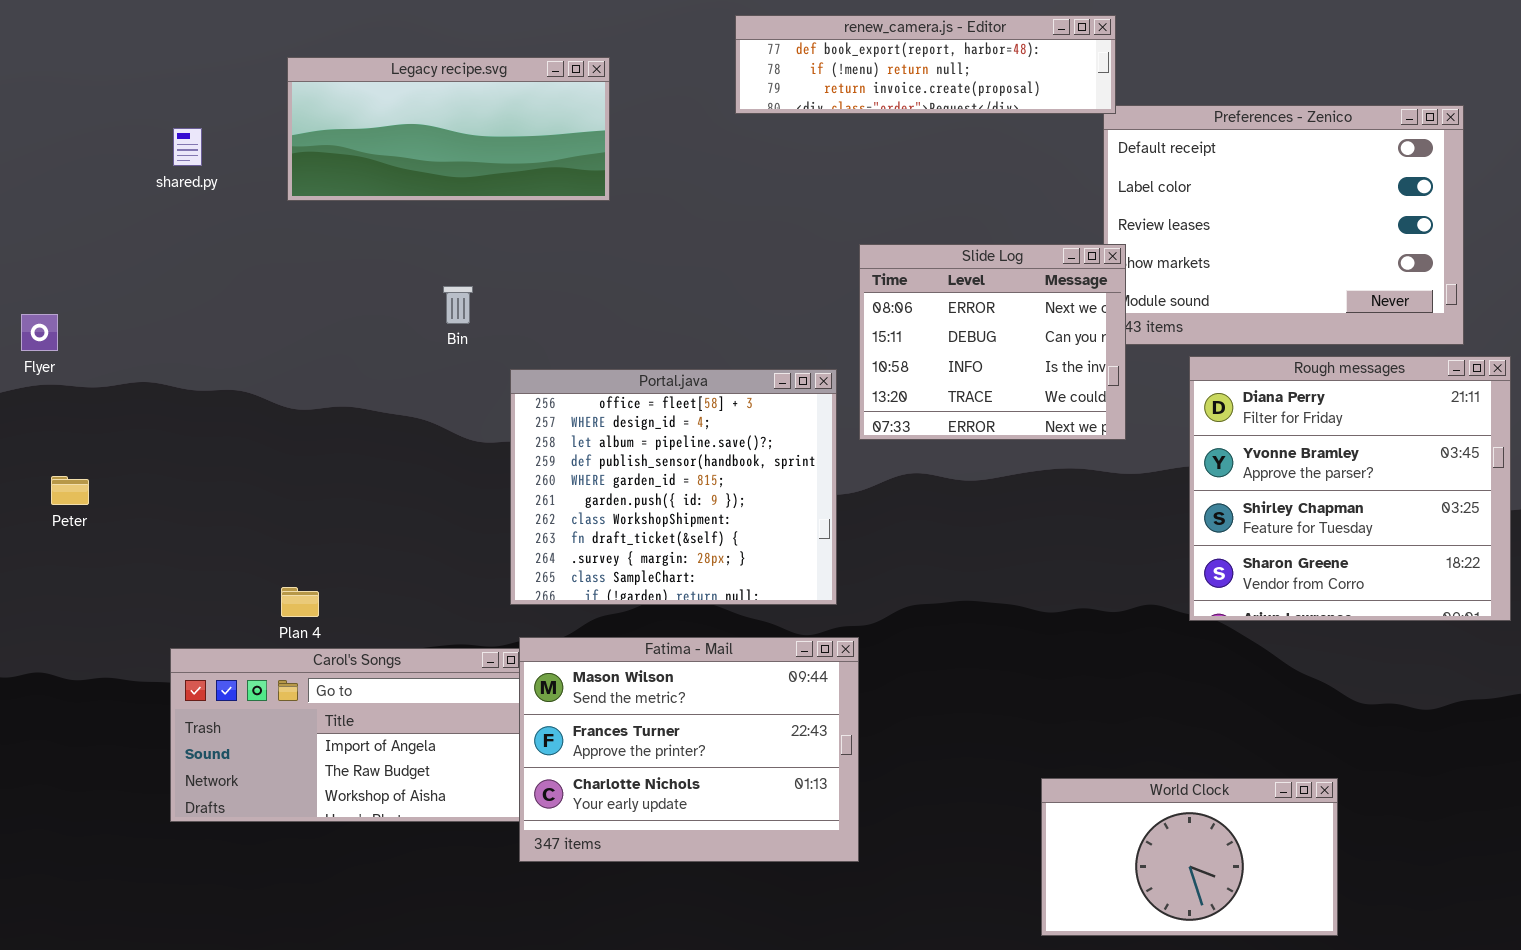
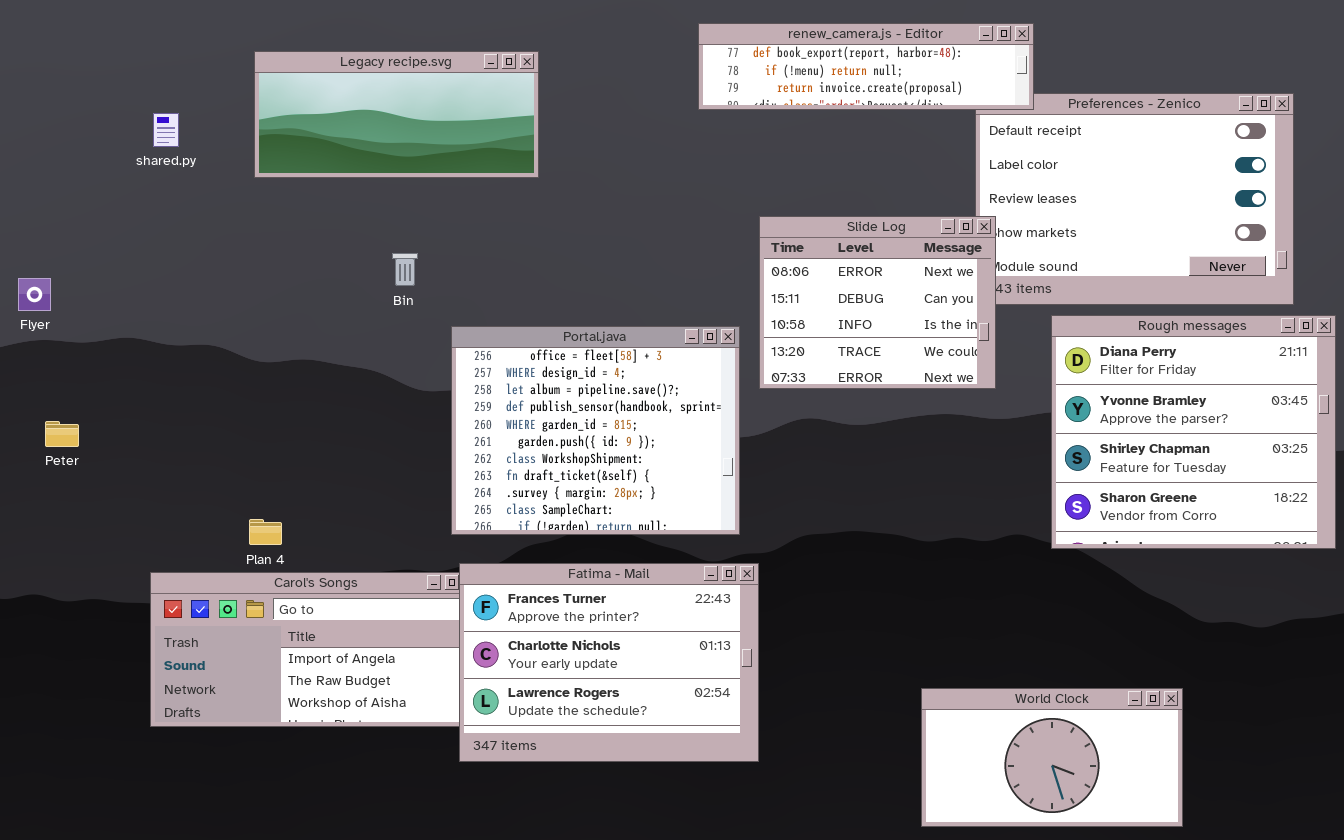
renew_camera.js - Editor: [735,15,1116,114] -> [698,23,1034,110], moved
Fatima - Mail: [519,637,859,862] -> [459,563,759,762], scrolled down 1 row

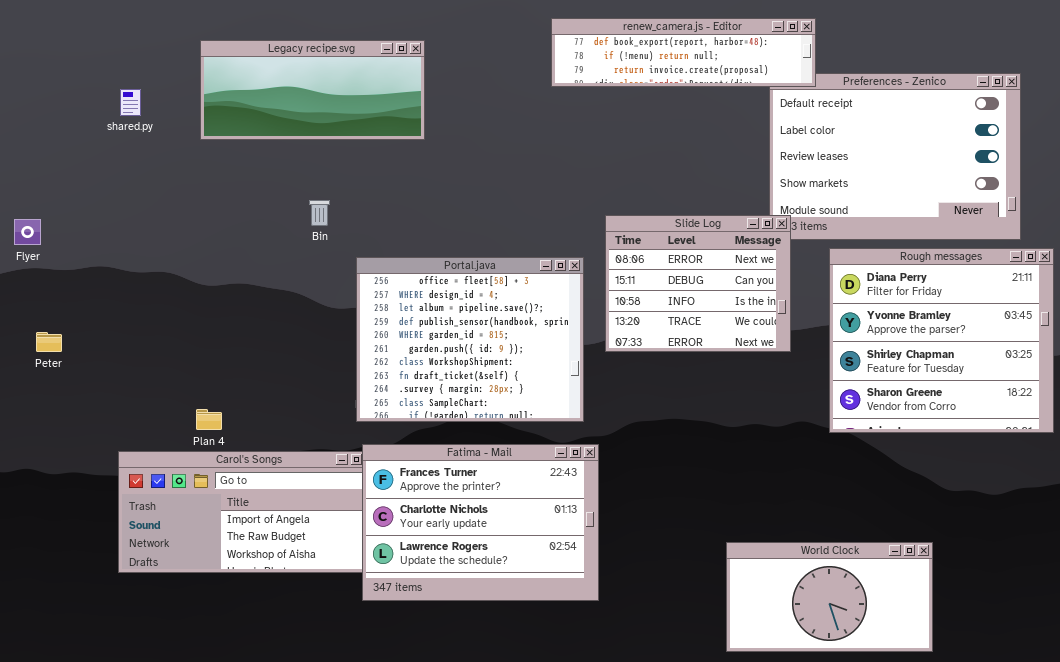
Slide Log: [759,216,996,389] -> [605,215,791,352], moved

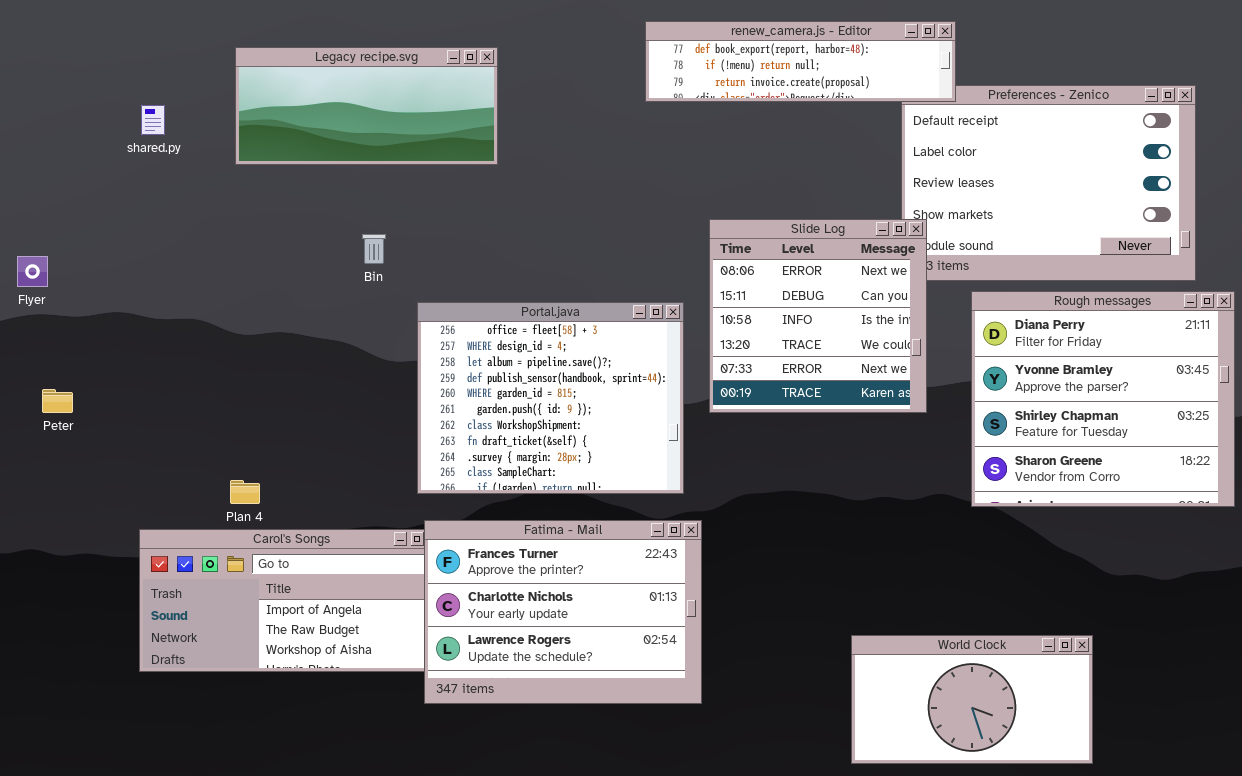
Slide Log: [605,215,791,352] -> [709,219,927,413], resized

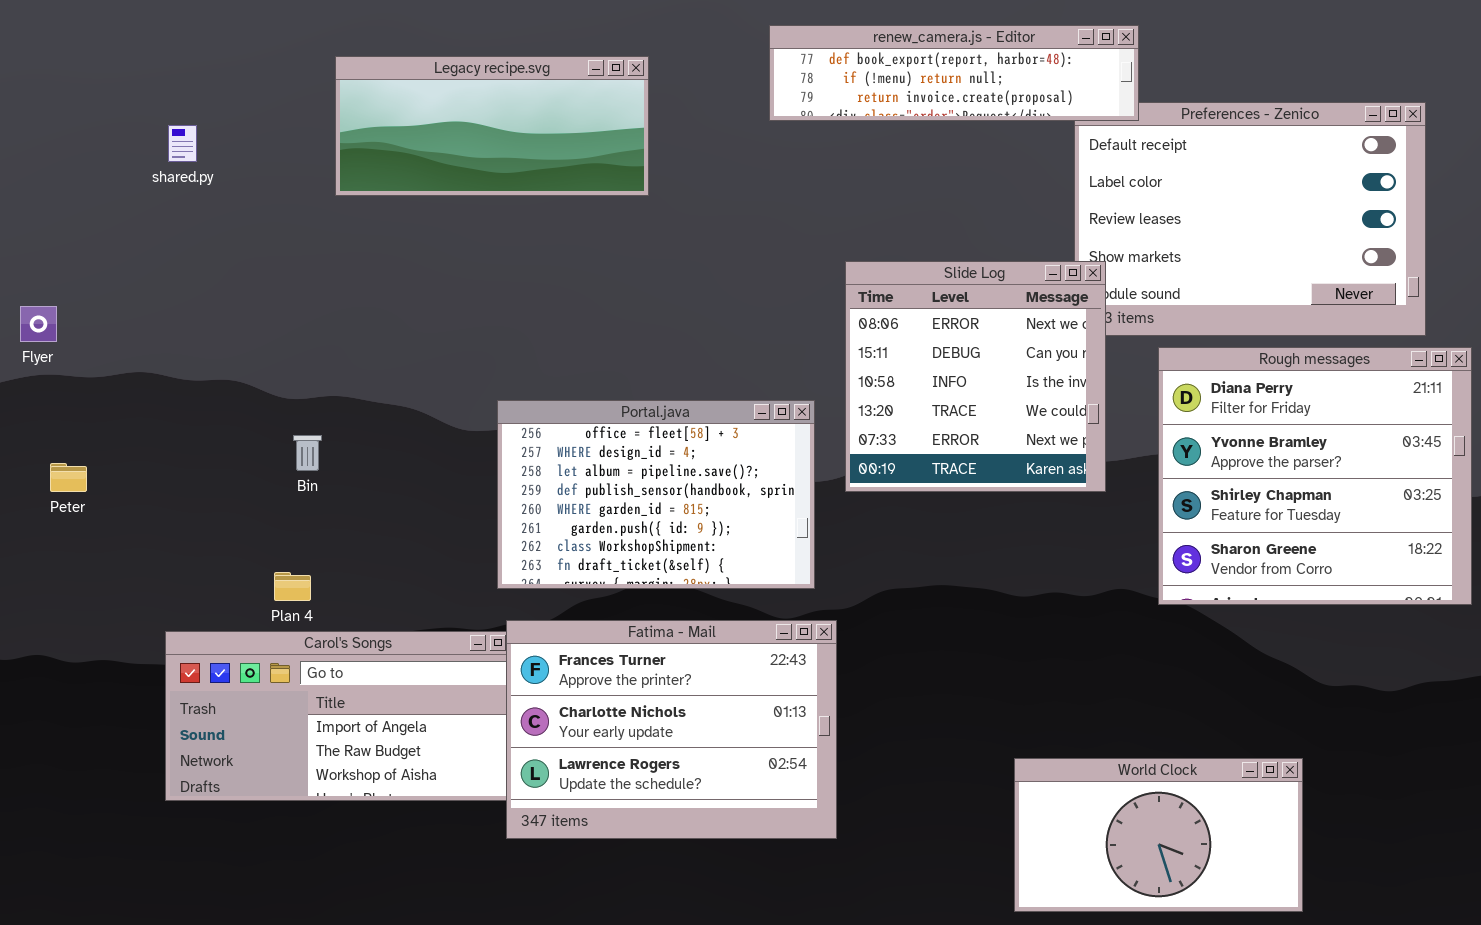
Legacy recipe.svg: [235,47,498,165] -> [335,56,649,196], moved
Bin: [362,234,386,264] -> [293,435,322,471], moved
Portal.java: [417,302,684,494] -> [497,400,815,589], resized

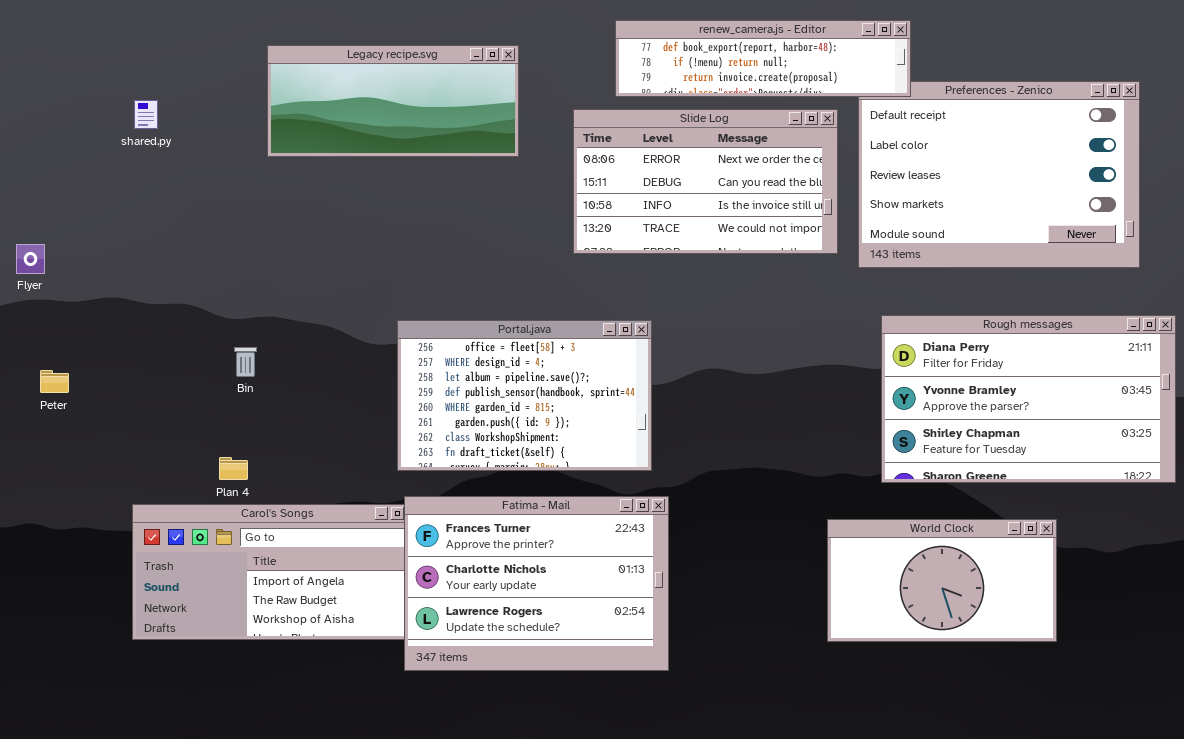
Slide Log: [845,261,1106,492] -> [573,109,838,254], moved, resized
Rough messages: [1158,347,1472,605] -> [881,315,1176,483], resized
World Clock: [1014,758,1303,912] -> [827,519,1057,642], moved

